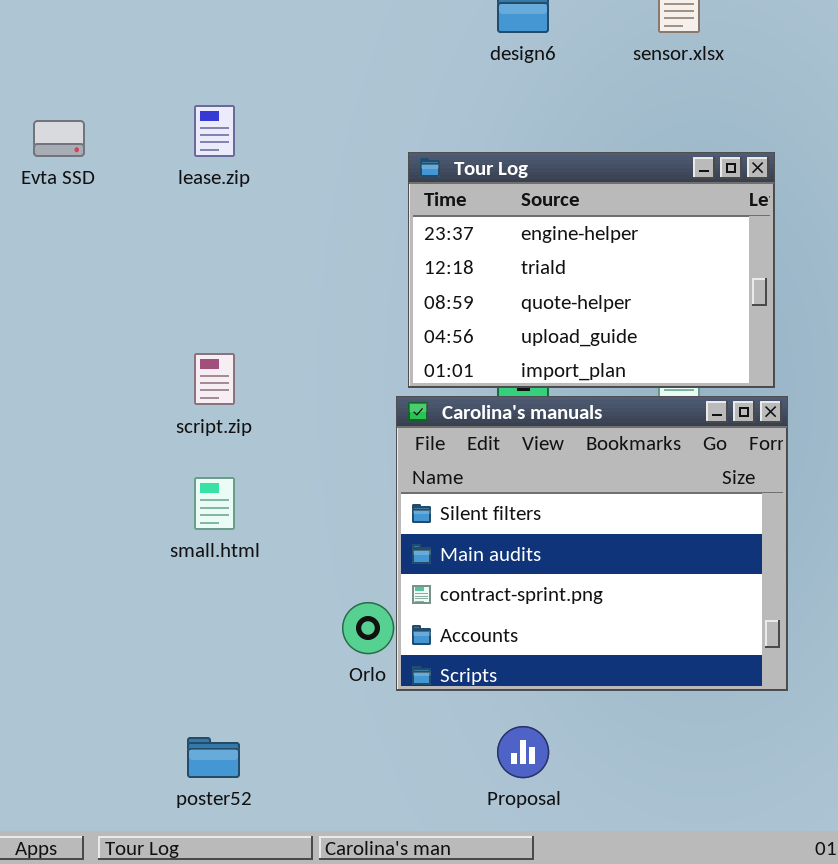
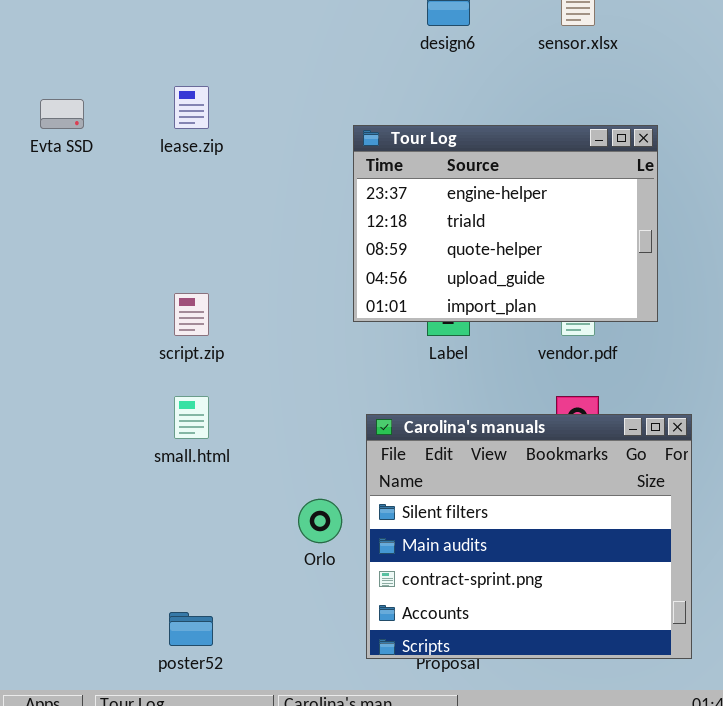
Carolina's manuals: [396,396,788,691] -> [366,414,692,659], moved

